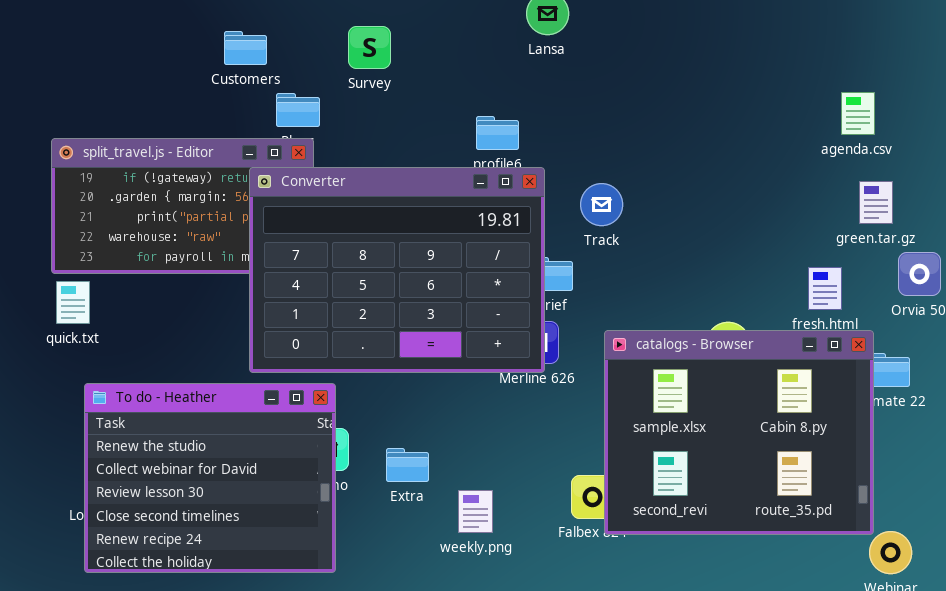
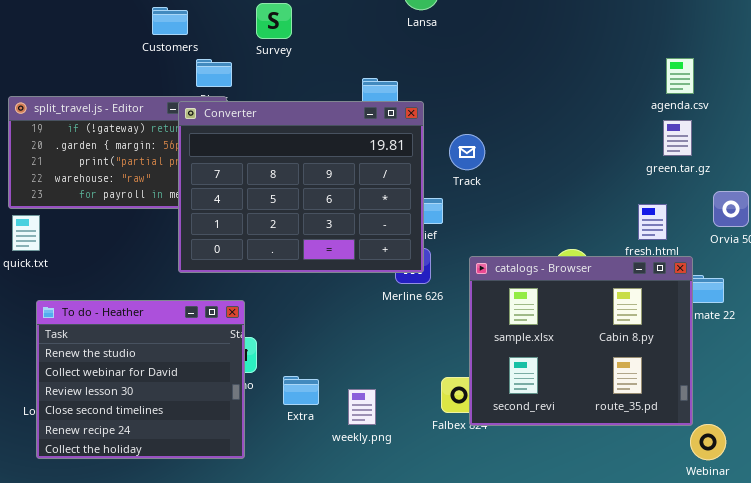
Converter: [249,167,545,373] -> [178,101,424,273], moved
green.tar.gz: [859,181,893,224] -> [663,120,692,156], moved
Extra: [386,448,429,482] -> [283,376,319,405], moved

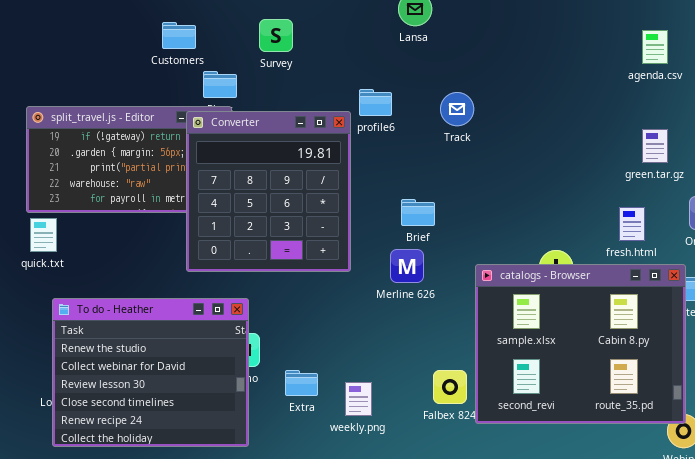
agenda.csv: [666,58,694,94] -> [642,30,668,64], moved
Converter: [178,101,424,273] -> [186,111,351,272], resized
Track: [449,134,485,170] -> [440,92,474,126], moved
catalogs - Browser: [469,256,693,426] -> [475,264,686,424], moved

